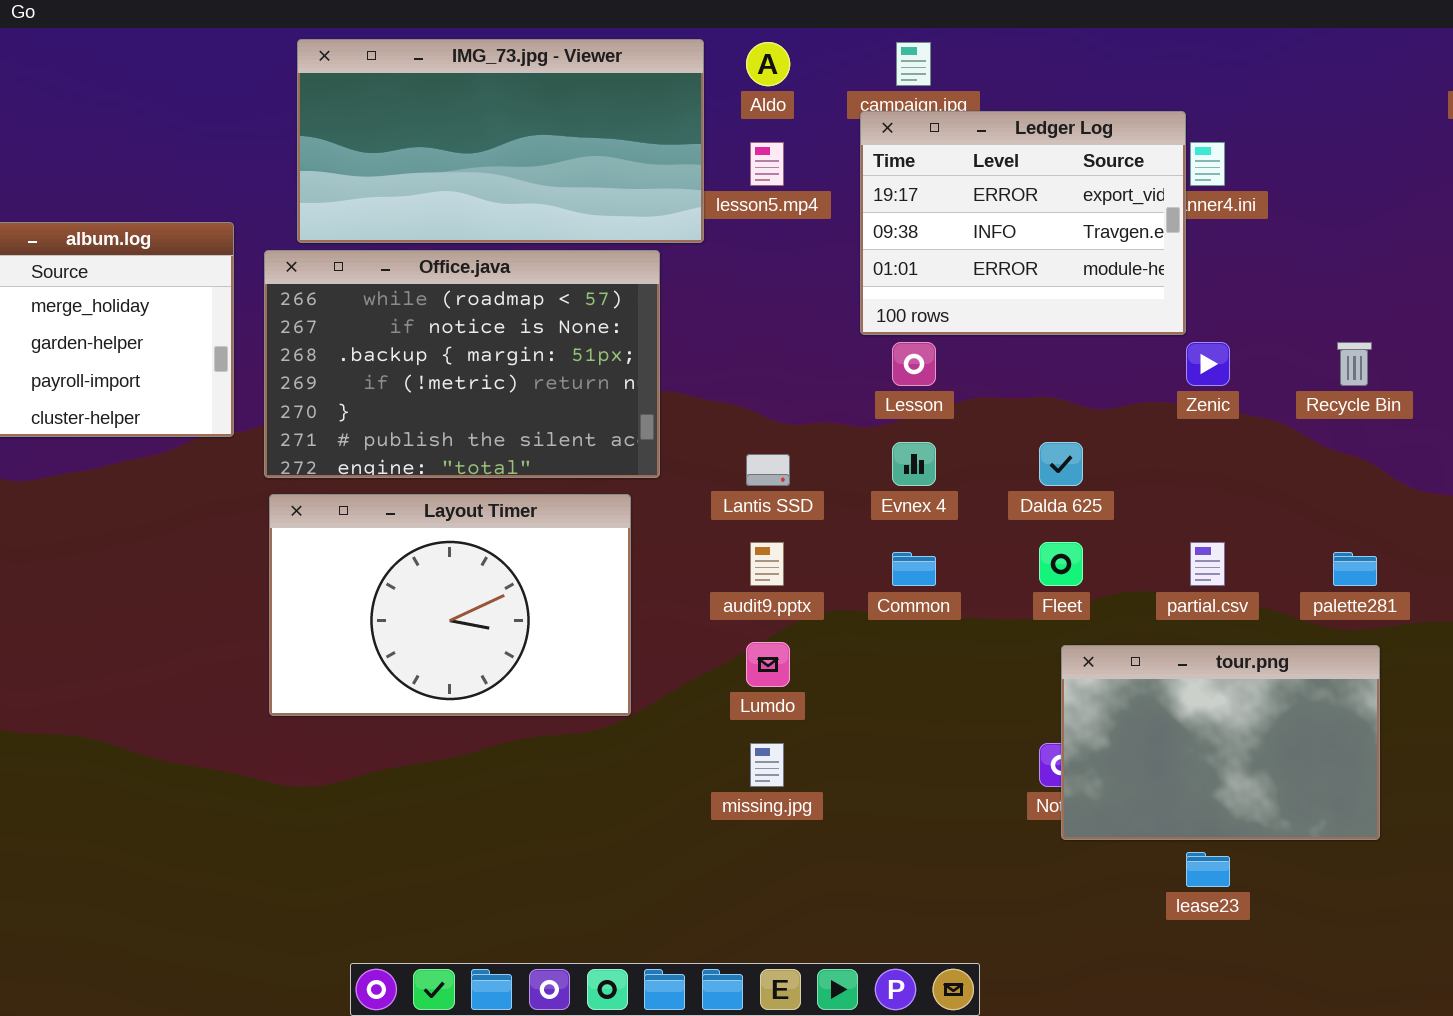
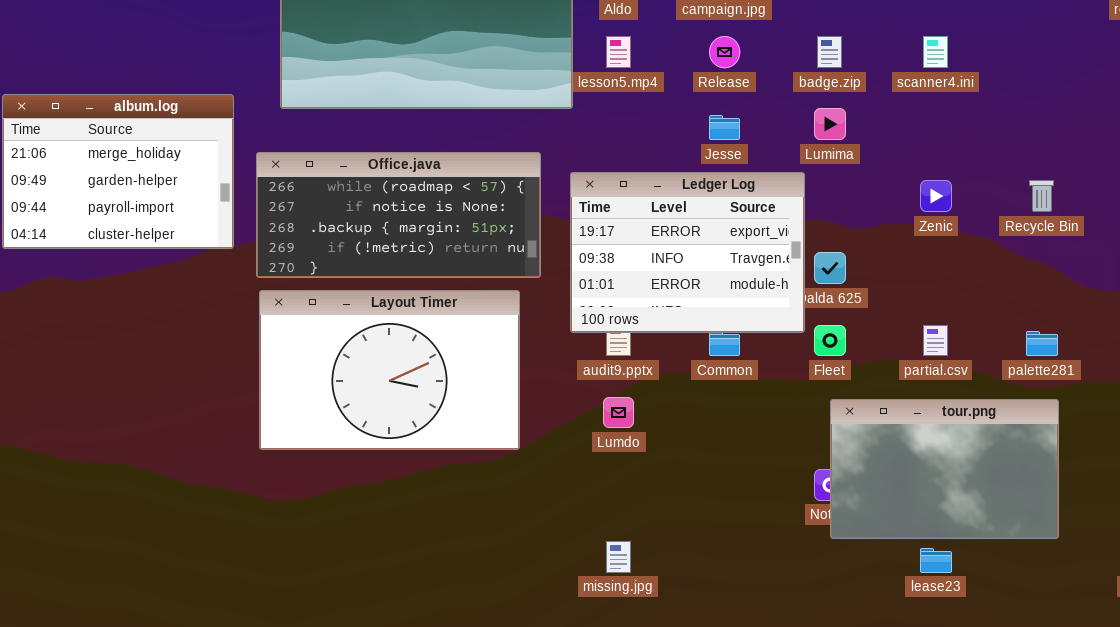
Ledger Log: [860,111,1186,335] -> [570,172,805,333], moved
Office.java: [264,250,660,478] -> [256,152,541,278], resized
missing.jpg: [750,743,784,787] -> [606,541,631,573], moved

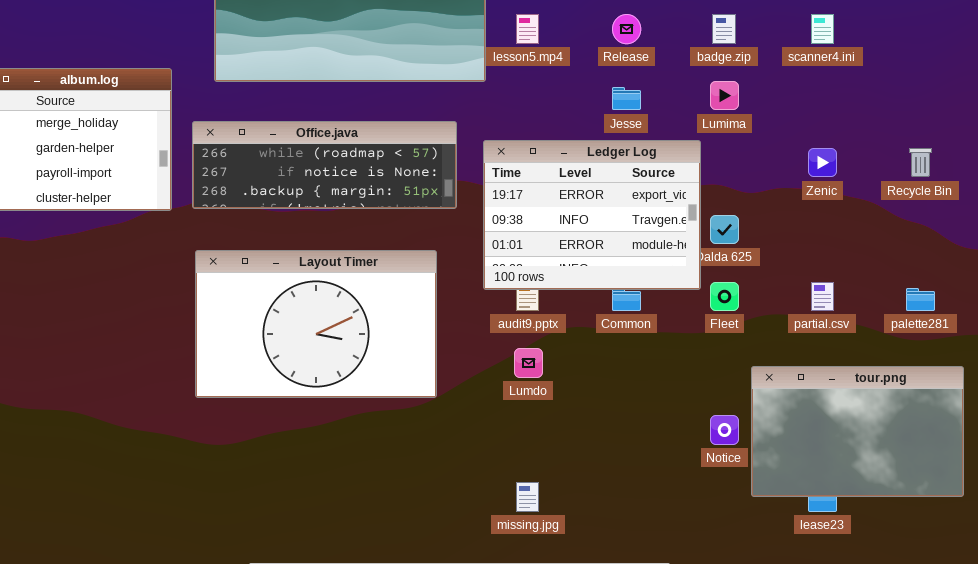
Office.java: [256,152,541,278] -> [192,121,457,209], resized
tour.png: [830,399,1059,539] -> [751,366,964,497], moved

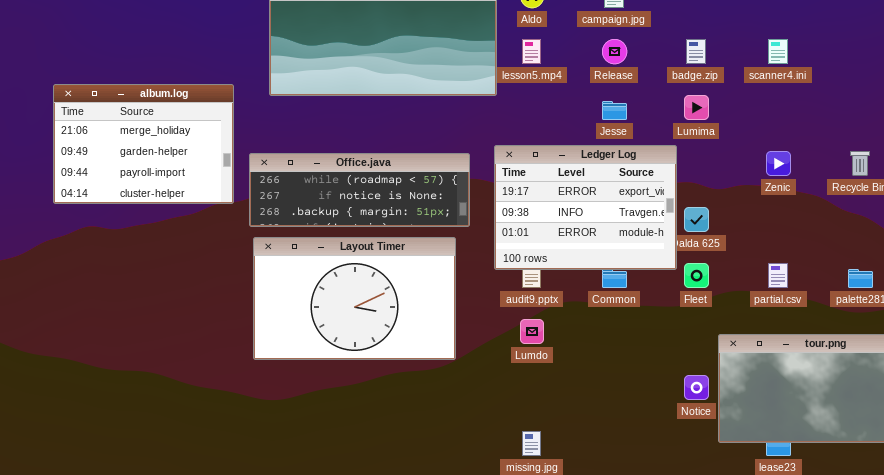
Office.java: [192,121,457,209] -> [249,153,470,227], moved

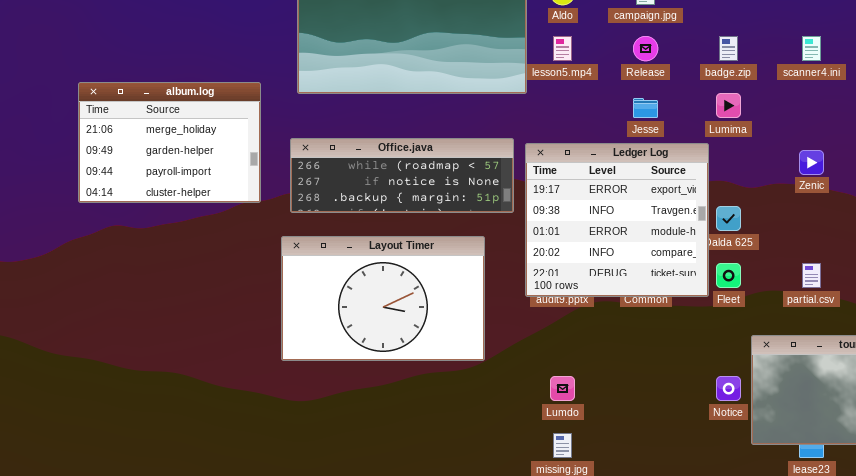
Ledger Log: [494,145,677,270] -> [525,143,709,297], resized
Office.java: [249,153,470,227] -> [290,138,514,213], moved
Lumdo: [520,319,544,344] -> [550,376,575,401], moved

